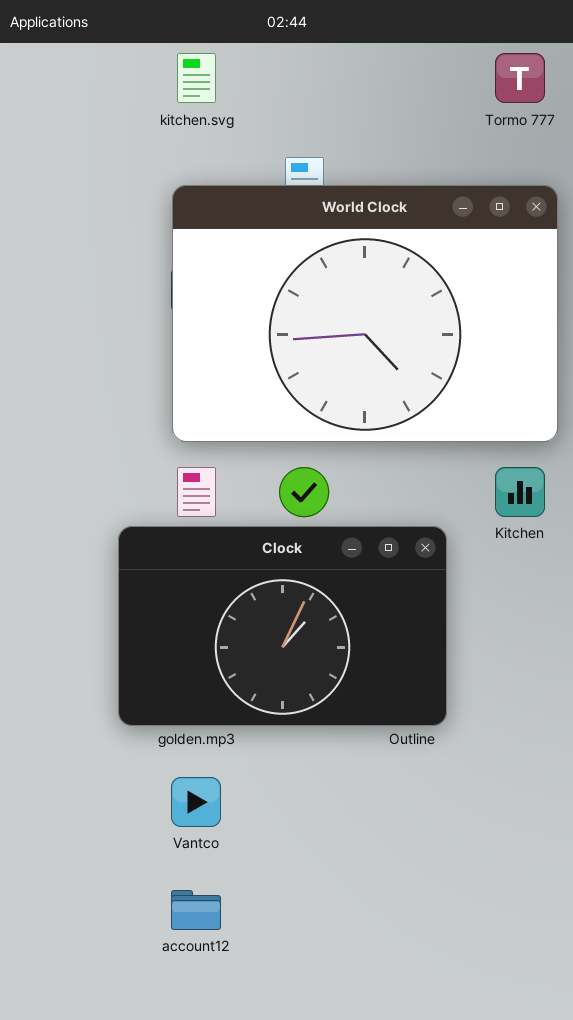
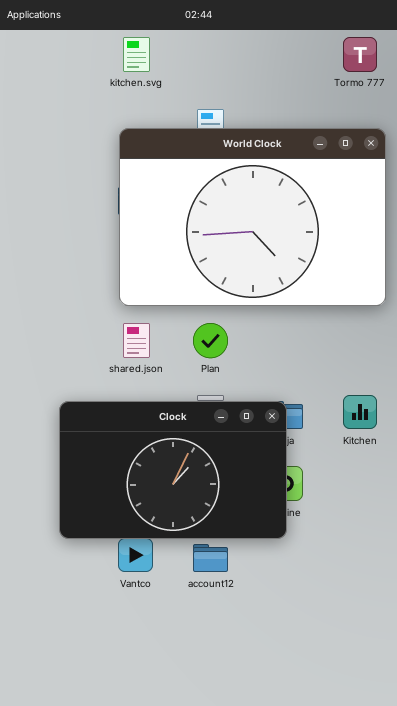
Kitchen: [495,467,545,517] -> [343,395,377,429], moved
Clock: [118,526,447,726] -> [59,401,287,539], moved
account12: [171,890,221,930] -> [193,544,228,572], moved

